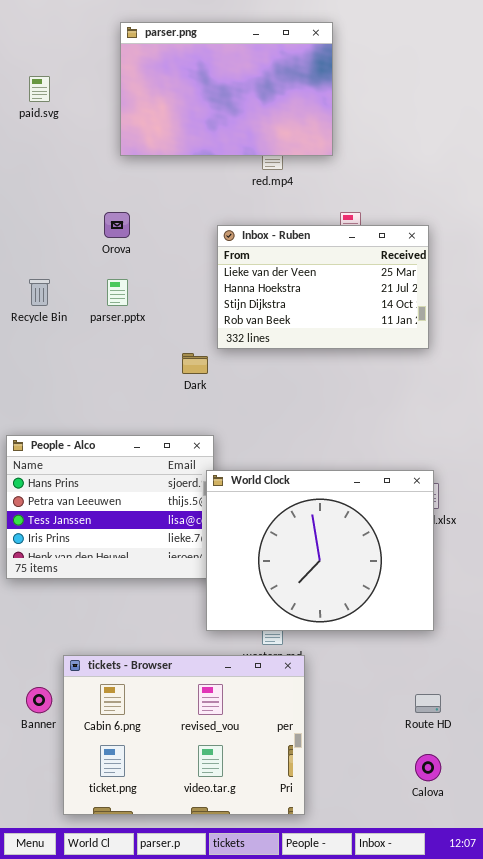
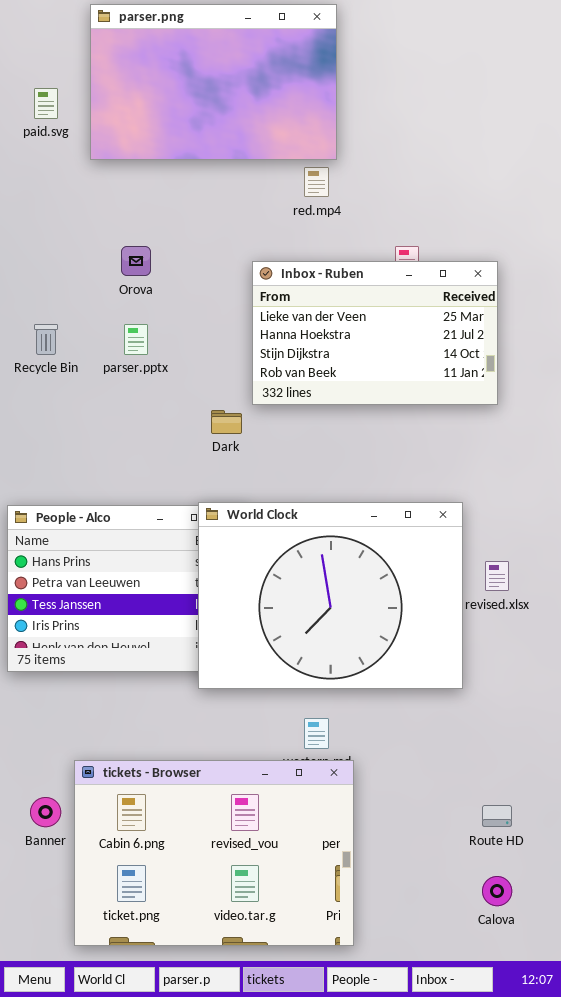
parser.png: [120,22,333,156] -> [90,4,337,160], moved
World Clock: [206,470,434,631] -> [198,502,463,689], moved

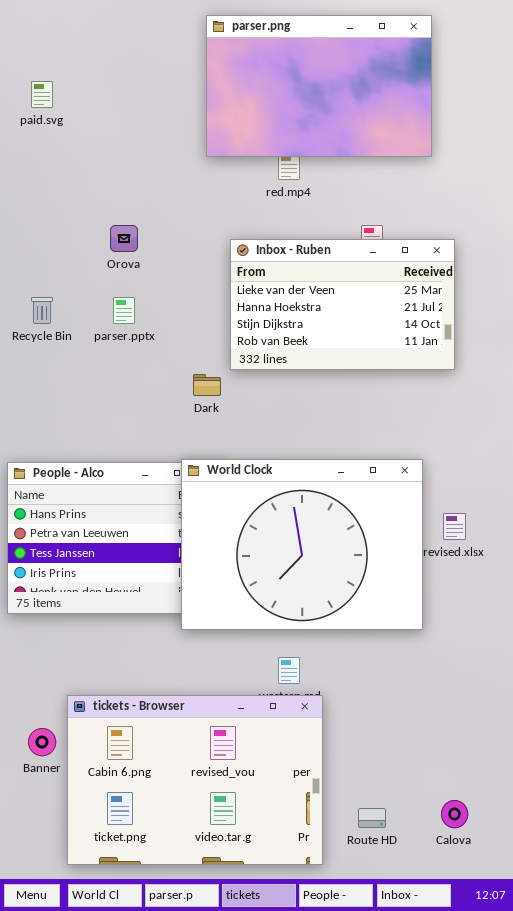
parser.png: [90,4,337,160] -> [206,15,432,157], moved
Route HD: [482,805,512,827] -> [358,808,386,828], moved

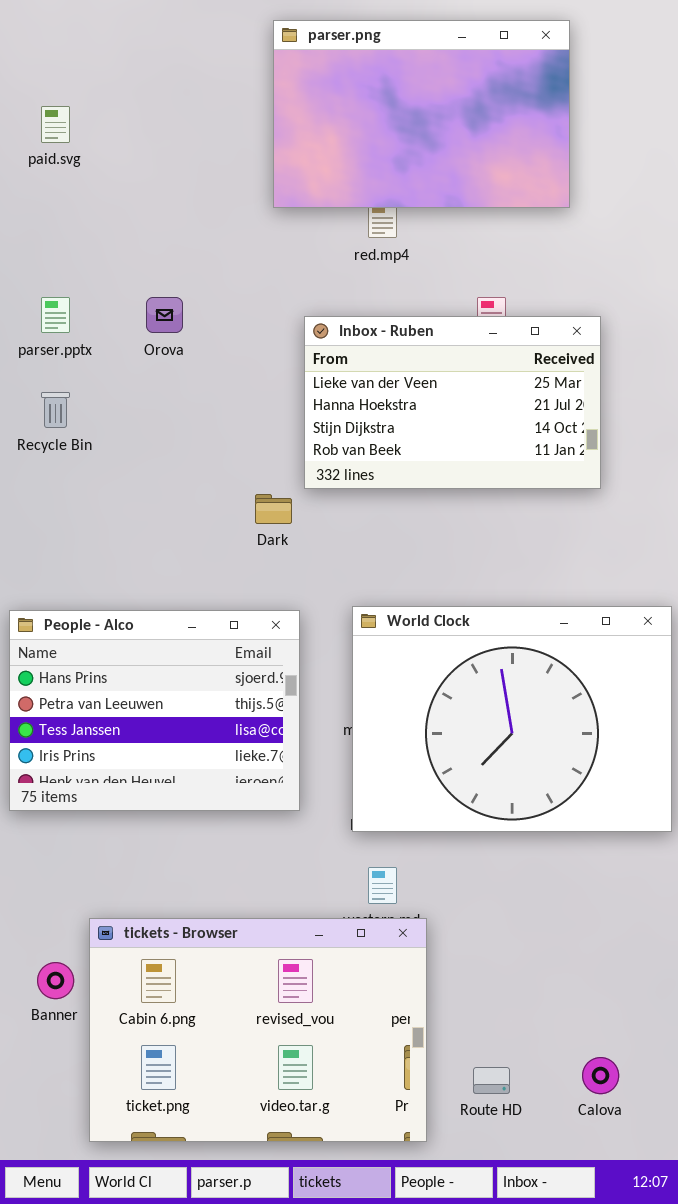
parser.pptx: [113,297,135,324] -> [41,297,70,333], moved
World Clock: [181,459,423,630] -> [352,606,672,832], moved

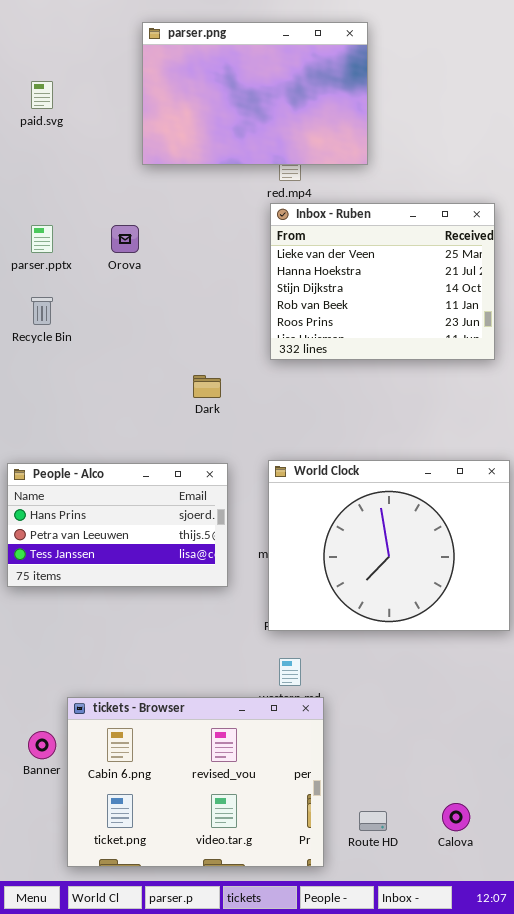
parser.png: [273,20,570,208] -> [142,22,368,165], moved
Inbox - Ruben: [304,316,601,489] -> [270,203,495,360], moved, resized
People - Alco: [9,610,300,811] -> [7,463,228,587], resized

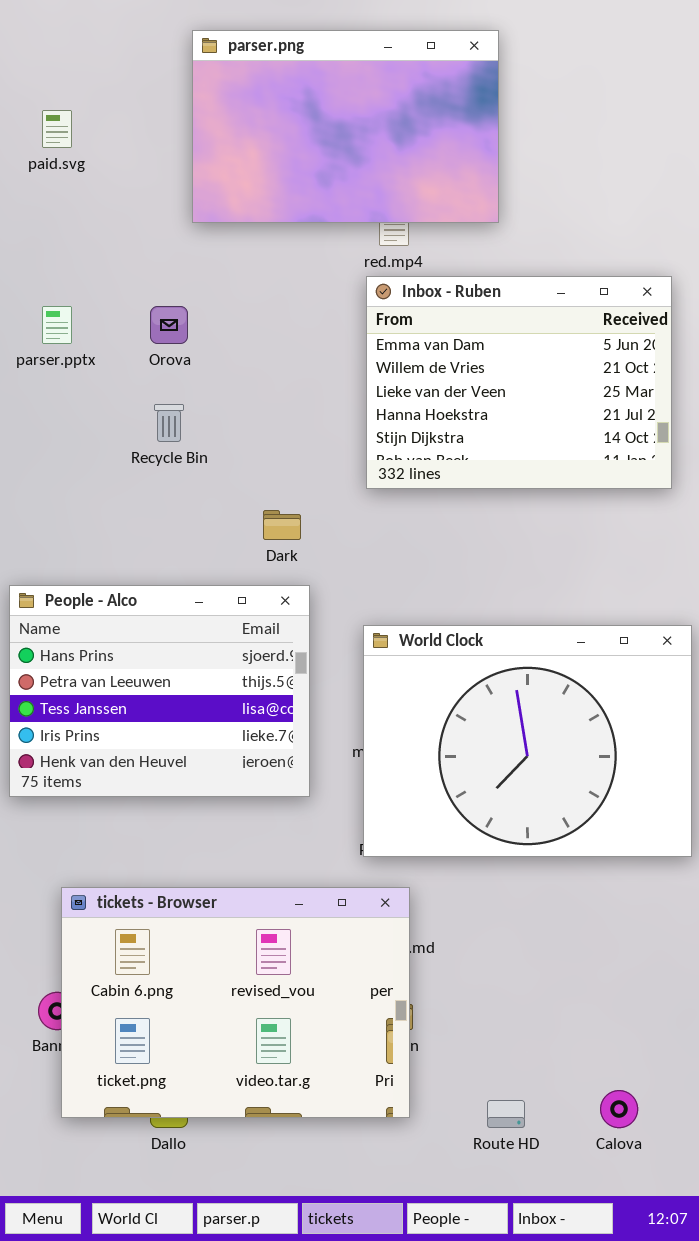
Inbox - Ruben: [270,203,495,360] -> [366,276,672,489], scrolled up 2 rows
Recycle Bin: [31,297,53,325] -> [154,404,184,442], moved
People - Alco: [7,463,228,587] -> [9,585,310,797], resized
tickets - Browser: [67,697,324,867] -> [61,887,410,1118], moved

